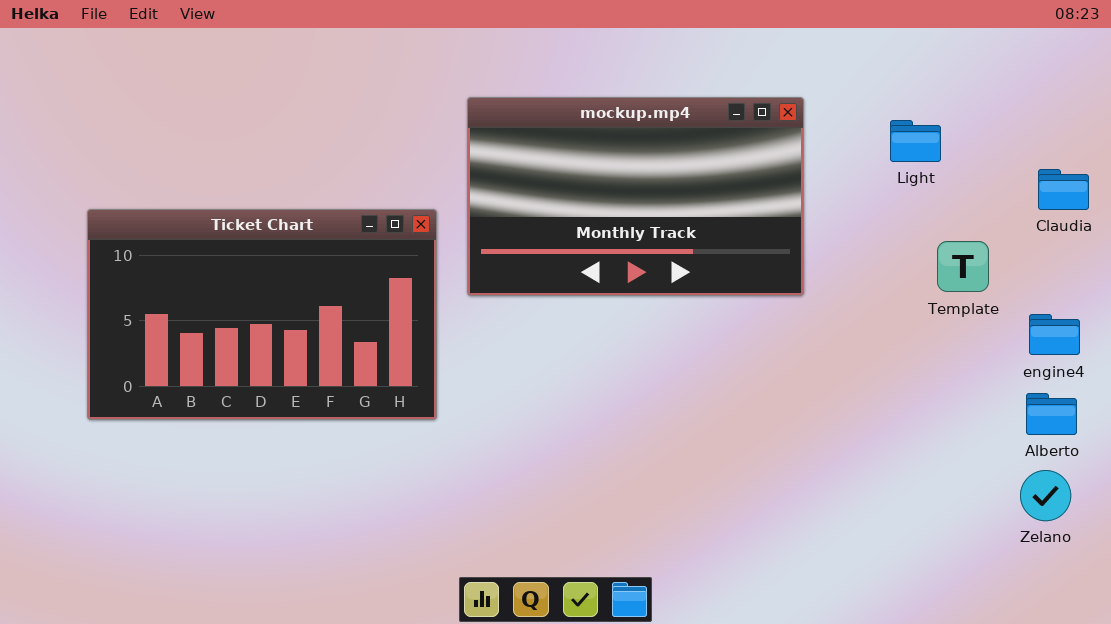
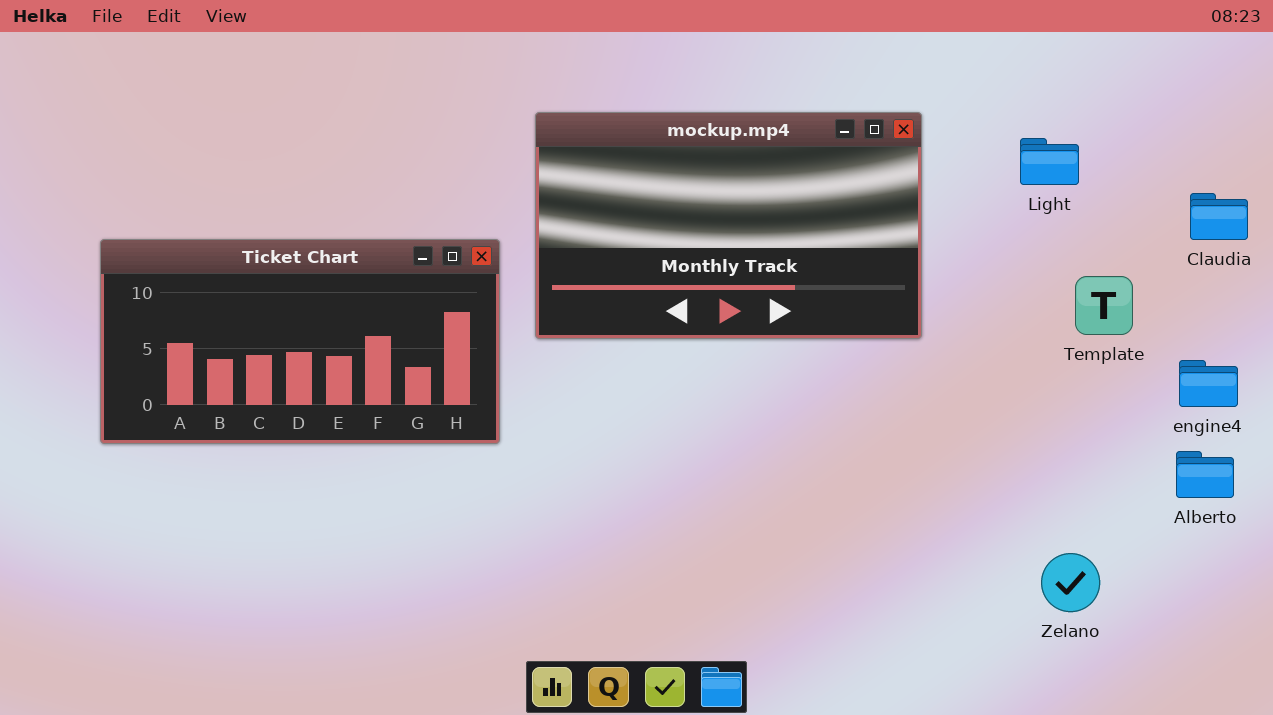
Ticket Chart: [87,209,437,420] -> [100,239,500,444], resized
Zelano: [1020,470,1071,521] -> [1041,553,1100,612], moved

